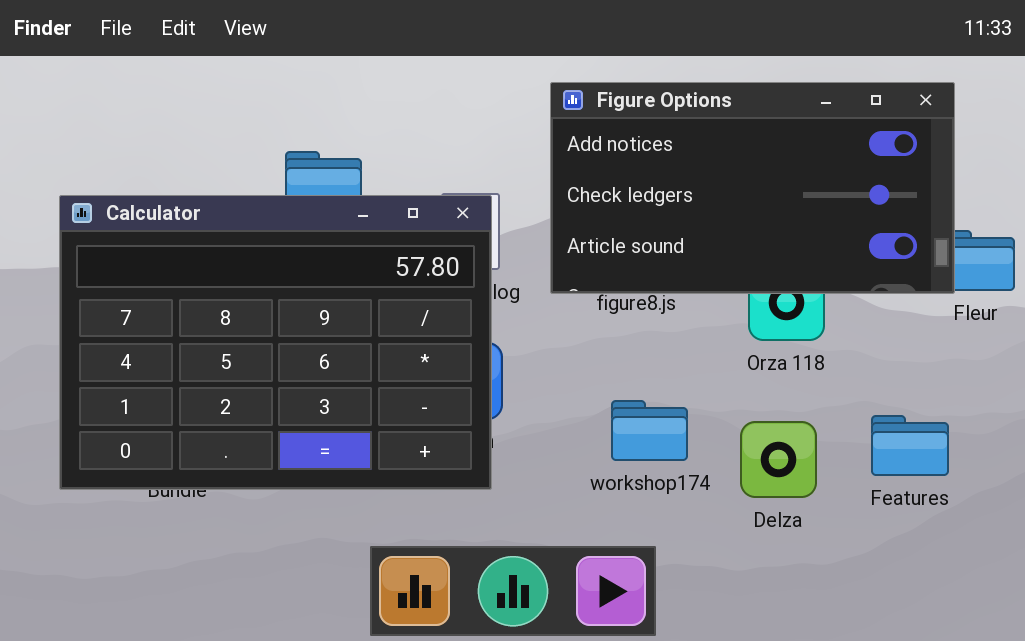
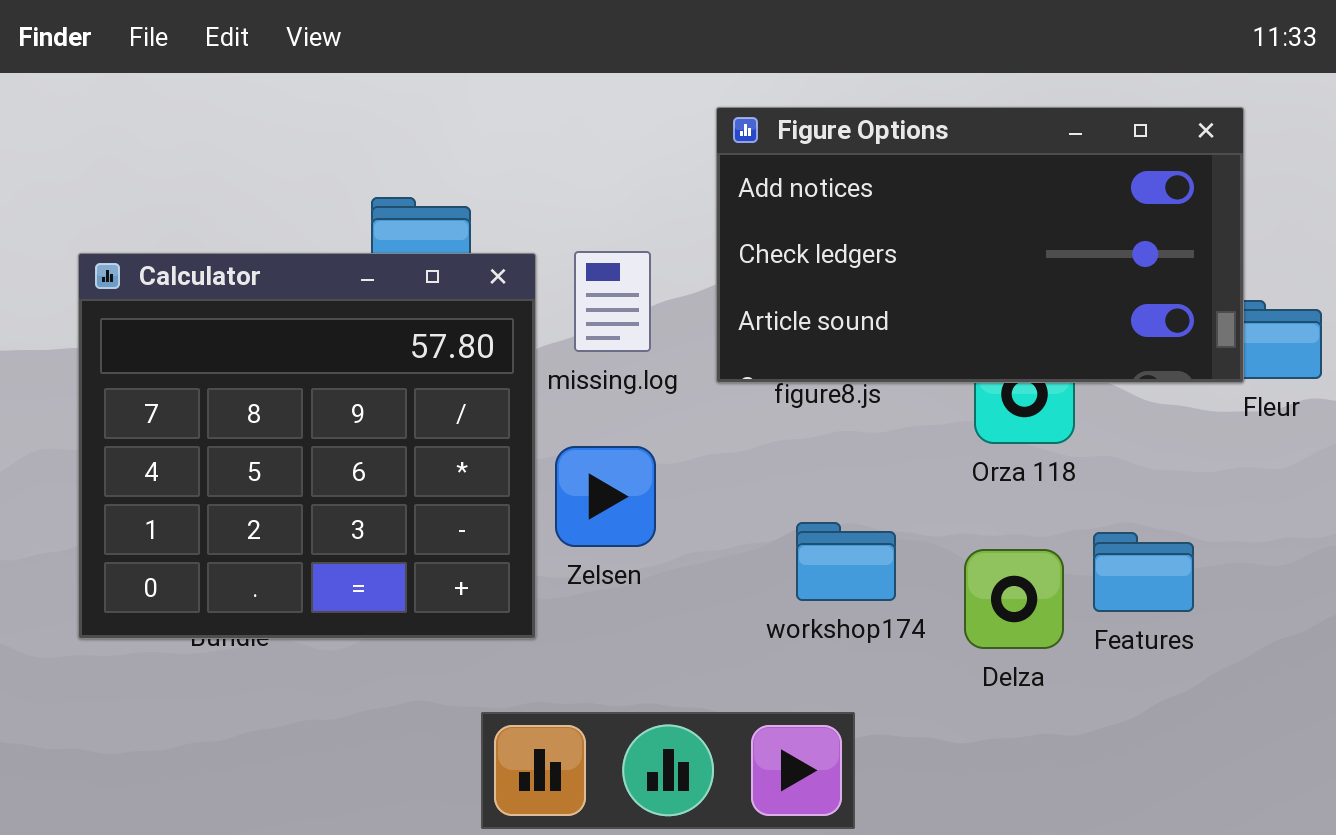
Calculator: [59,195,492,490] -> [78,253,536,639], resized
Features: [871,415,949,476] -> [1093,532,1194,612], moved

